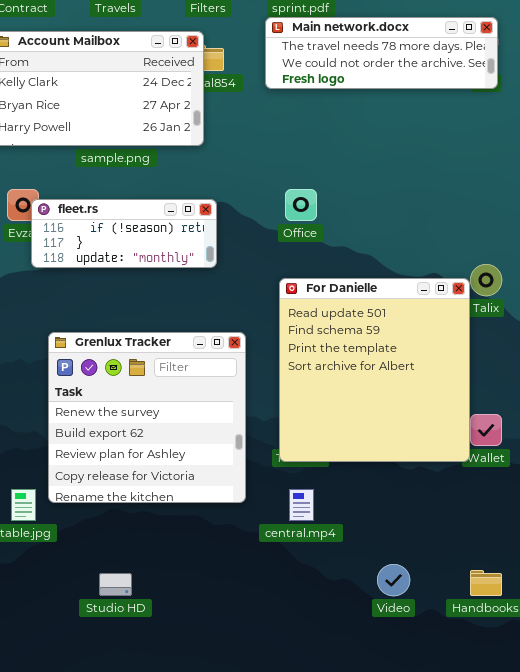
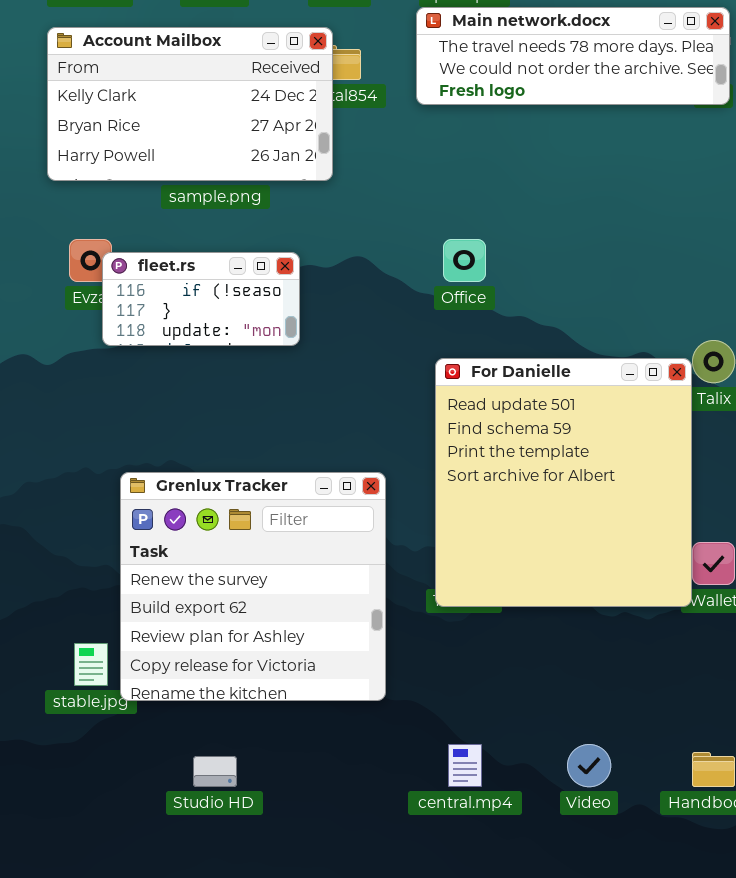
fleet.rs: [31,199,217,268] -> [102,252,300,346], resized
Grenlux Tracker: [48,332,246,503] -> [120,472,386,701], moved
central.mp4: [289,489,314,521] -> [448,744,482,787], moved

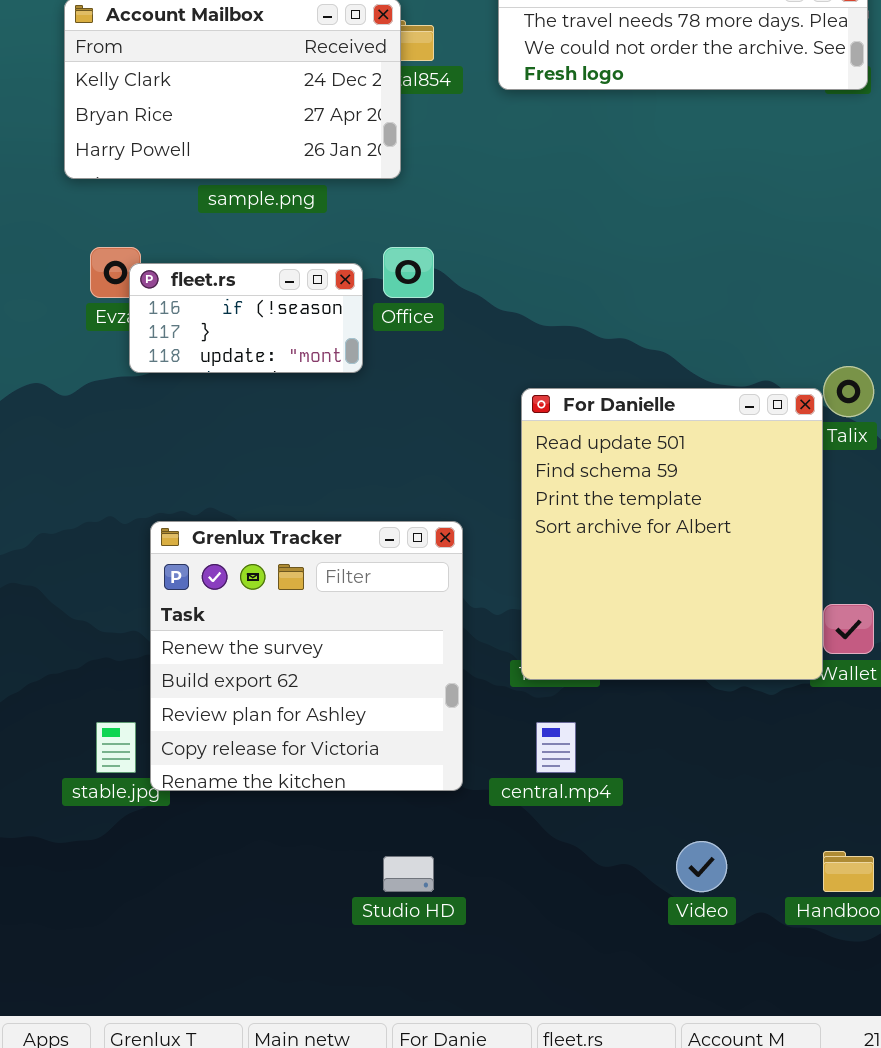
Office: [443,239,486,282] -> [383,247,434,298], moved
central.mp4: [448,744,482,787] -> [536,722,576,773], moved
Studio HD: [193,756,237,787] -> [383,856,434,892], moved

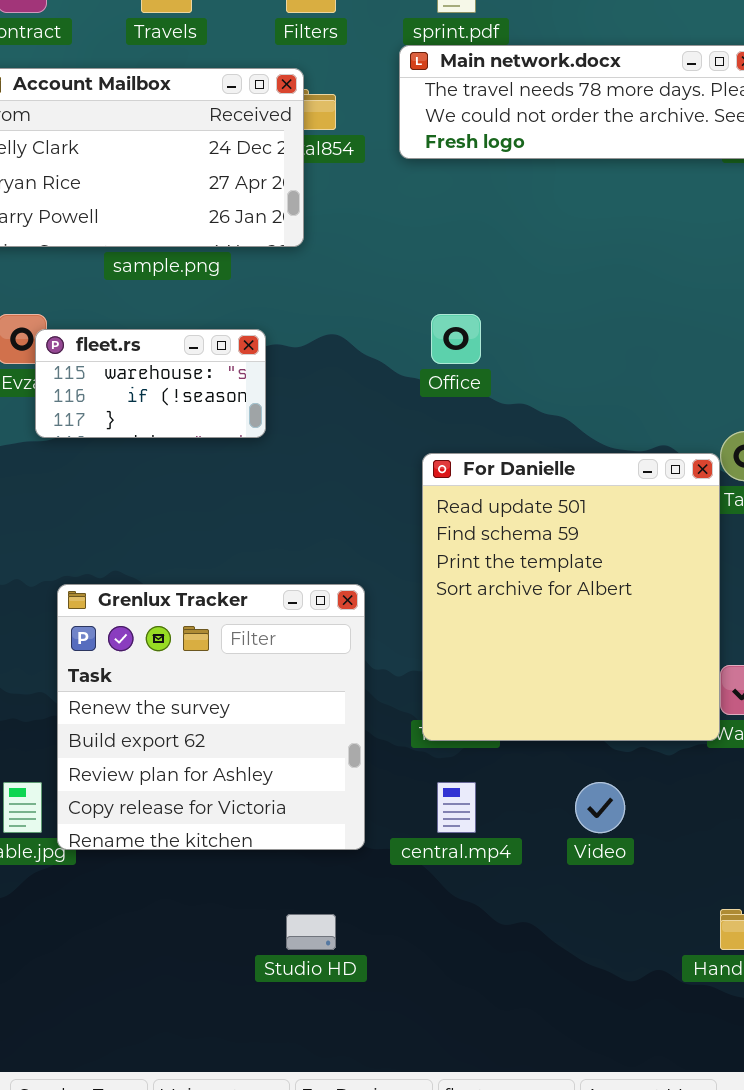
Office: [383,247,434,298] -> [431,314,481,364], moved
fleet.rs: [129,263,363,373] -> [35,329,266,438], scrolled up 1 row
Video: [676,841,727,892] -> [575,782,625,833], moved

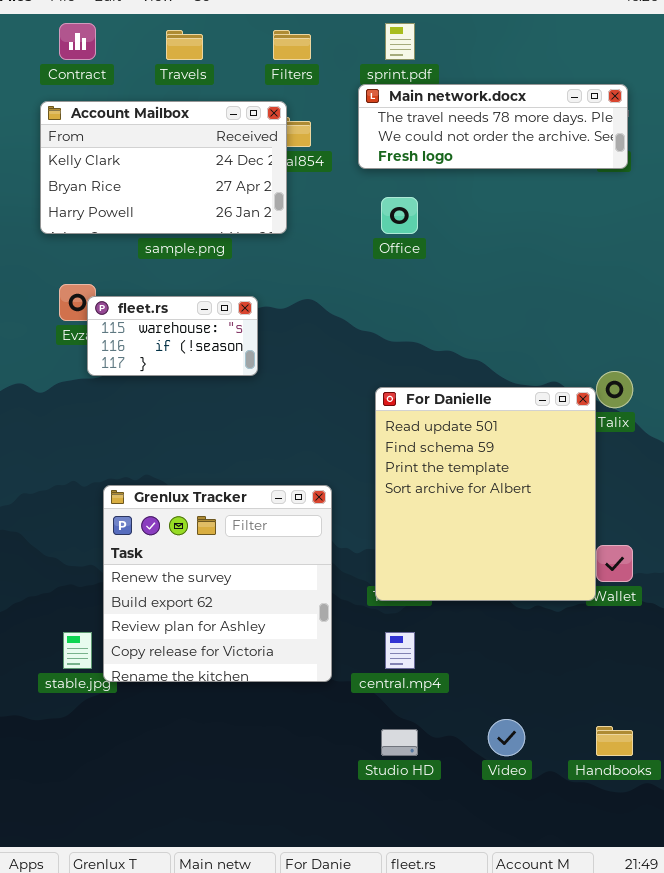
Office: [431,314,481,364] -> [381,197,418,234], moved
Video: [575,782,625,833] -> [488,719,525,756], moved
Studio HD: [286,914,336,950] -> [381,729,418,756], moved

